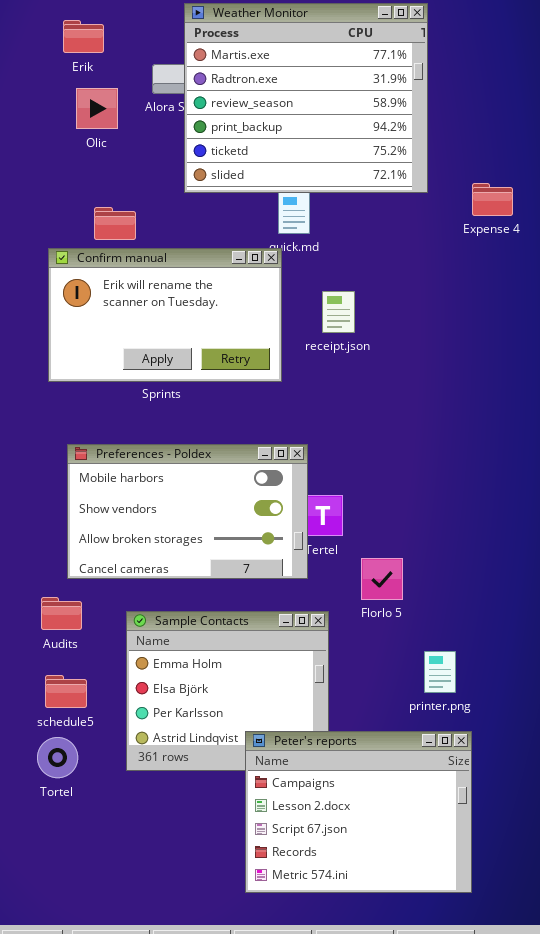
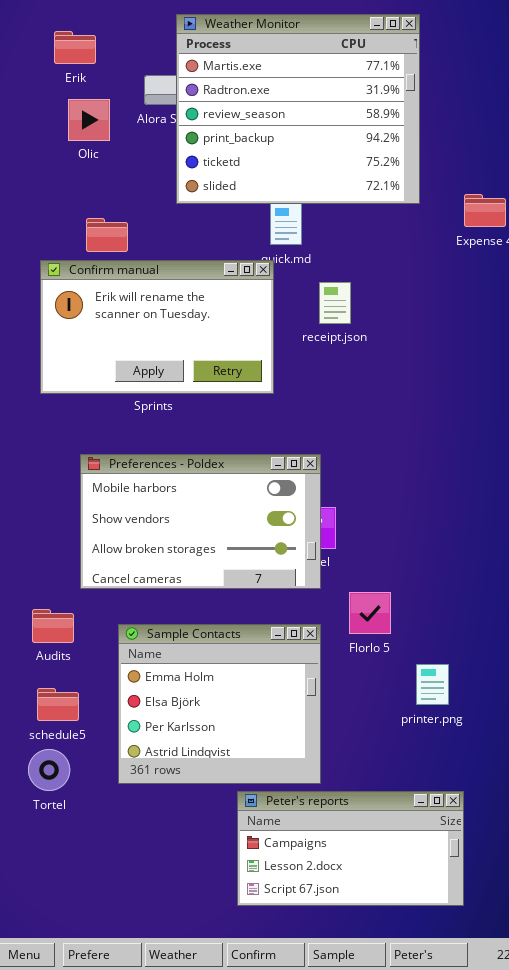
receipt.json: [322,291,355,333] -> [319,282,351,324], moved
Preferences - Poldex: [67,444,308,579] -> [80,454,321,589], moved
Florlo 5: [361,558,403,600] -> [349,592,391,634], moved
Peter's reports: [245,731,472,893] -> [237,791,464,906], resized

